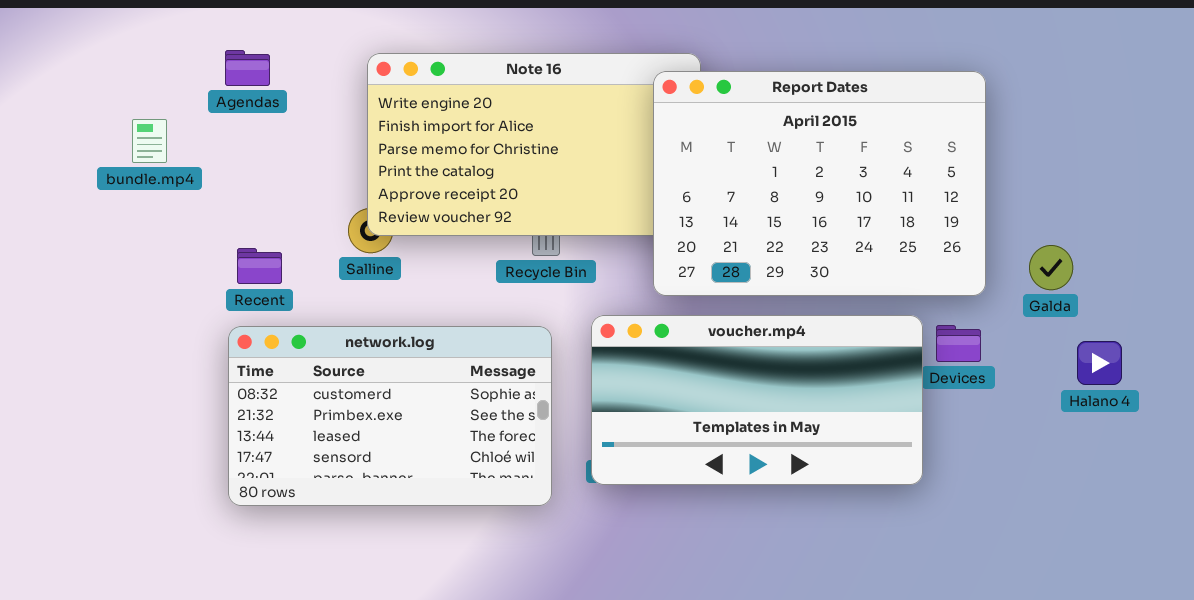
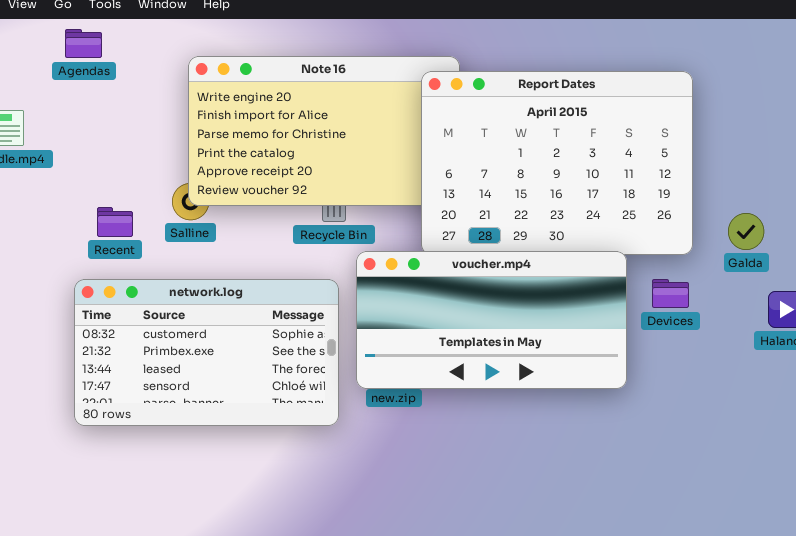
Agendas: [225,50,270,86] -> [65,29,102,58], moved
Recent: [237,248,282,284] -> [97,207,133,237], moved
voucher.mp4: [591,315,923,485] -> [356,251,627,389], moved

